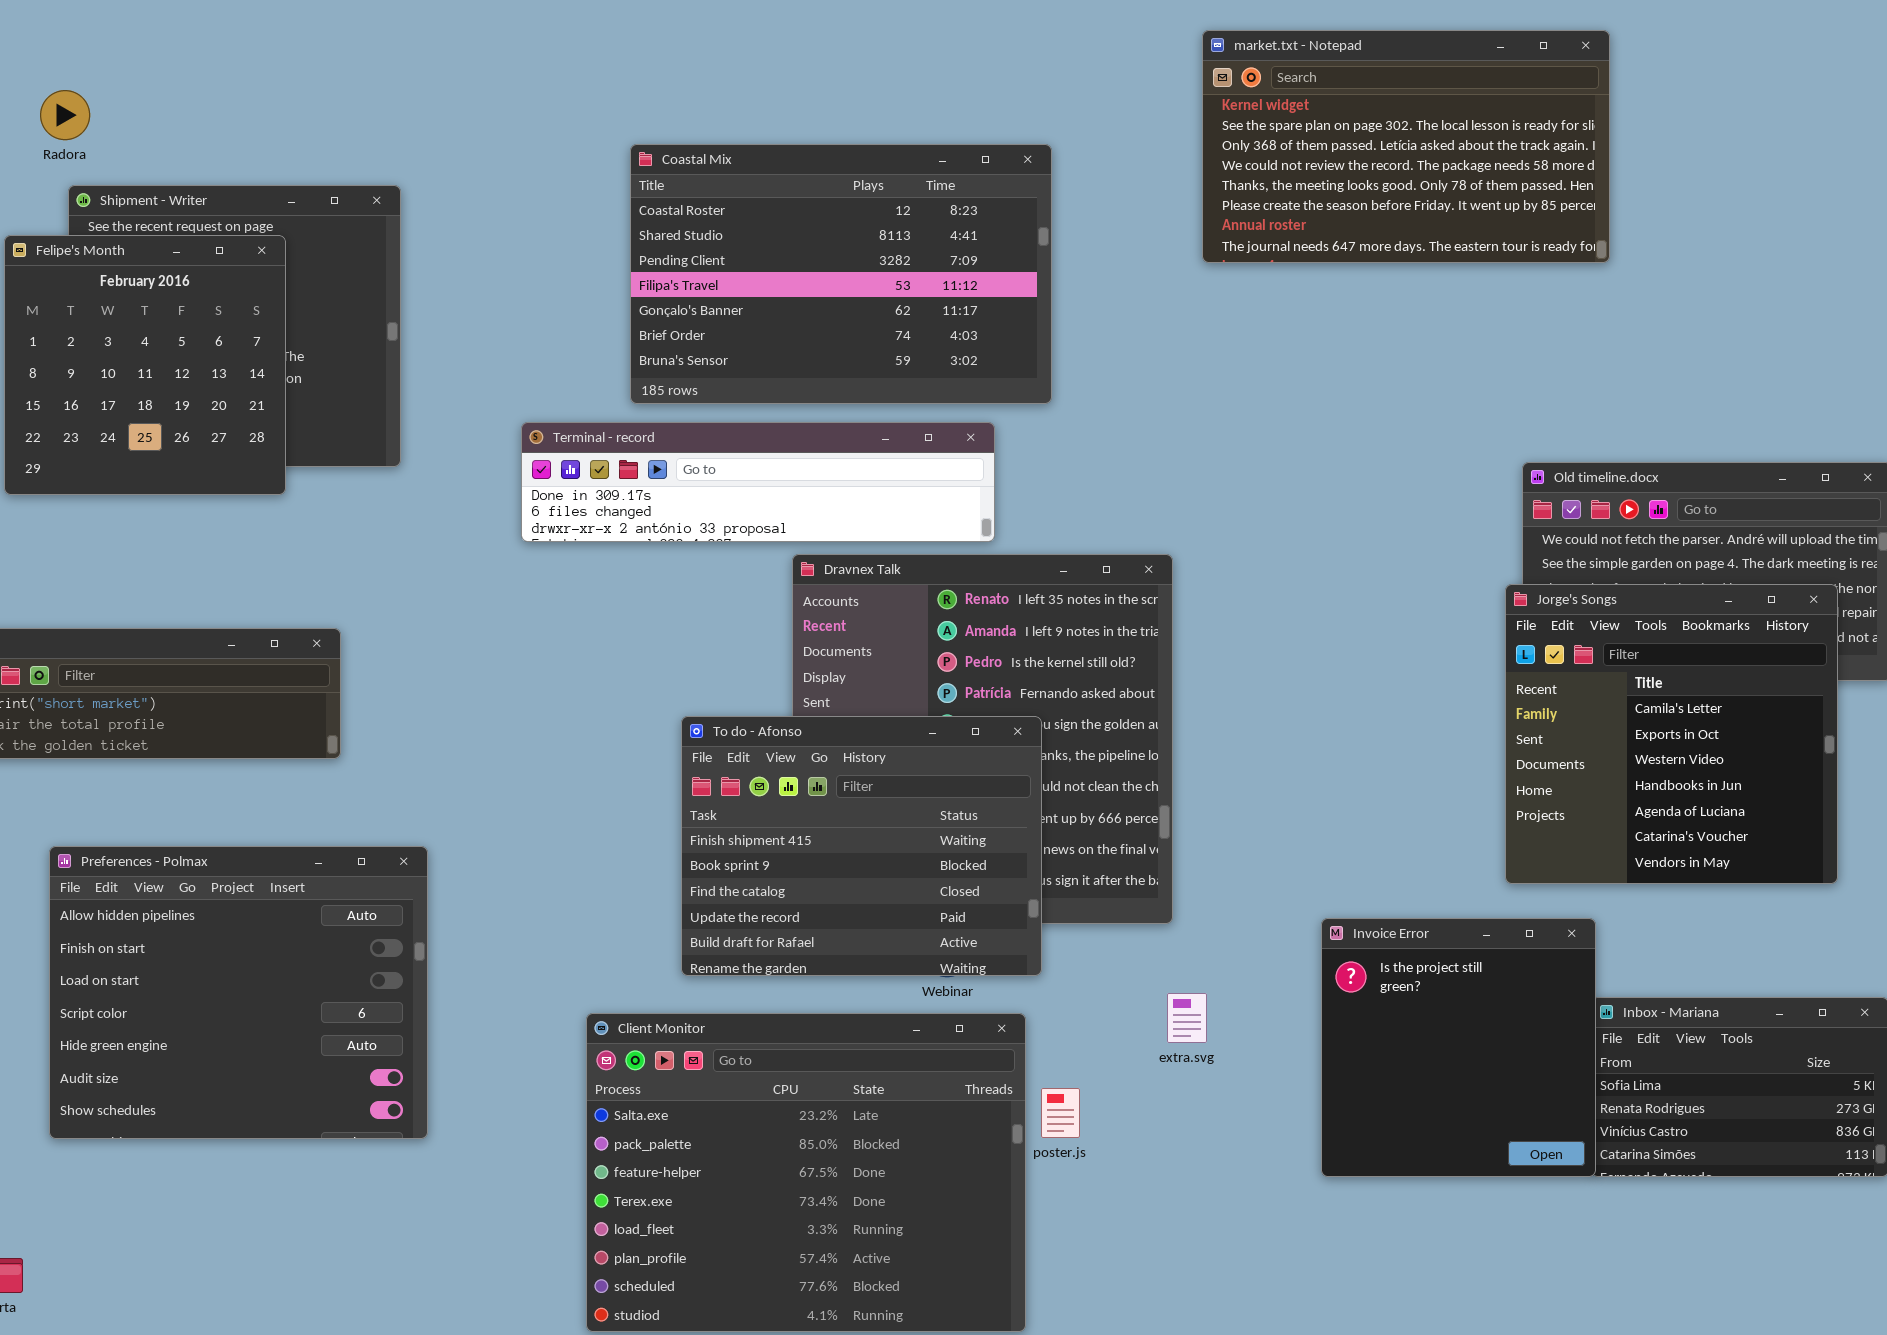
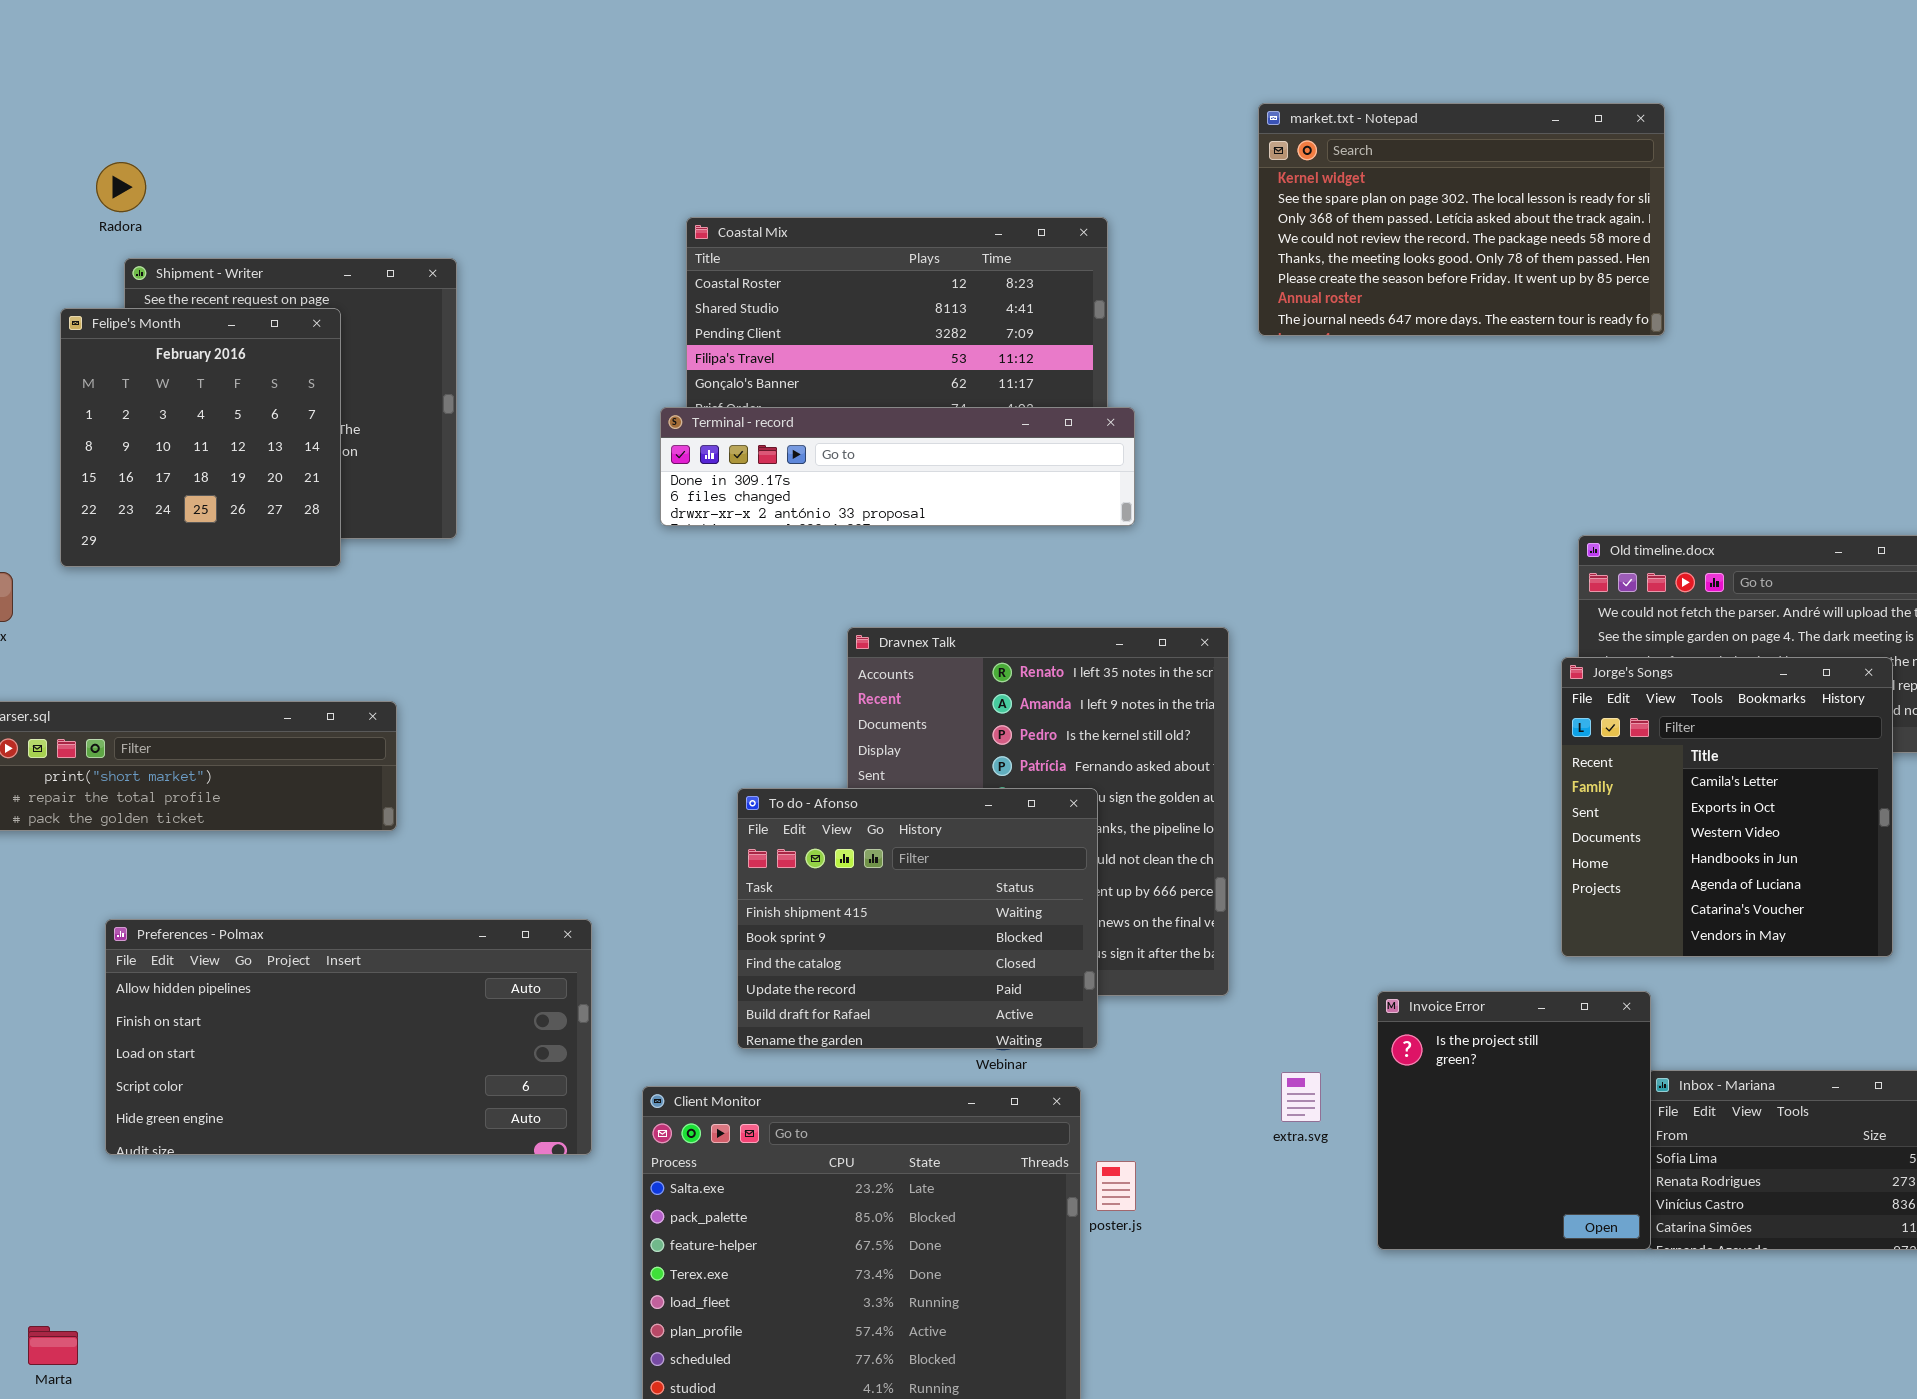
Terminal - record: [521,422,995,542] -> [660,407,1135,526], moved
Preferences - Polmax: [49,846,428,1139] -> [105,919,592,1155], resized
extra.svg: [1167,993,1207,1043] -> [1281,1072,1321,1122], moved

